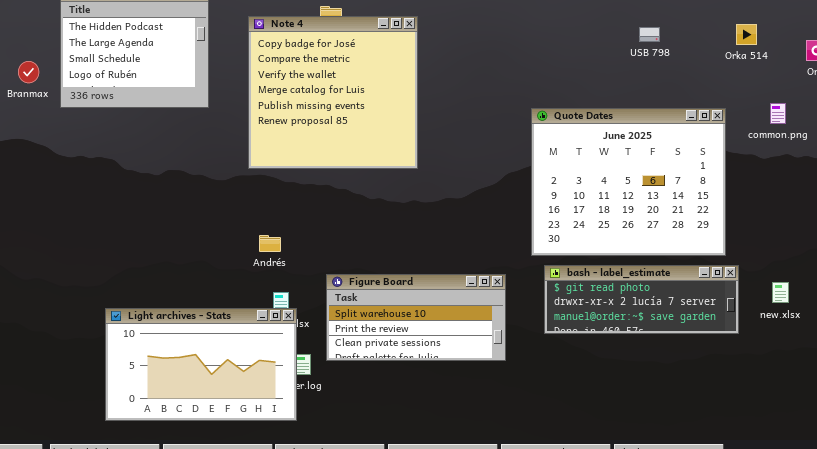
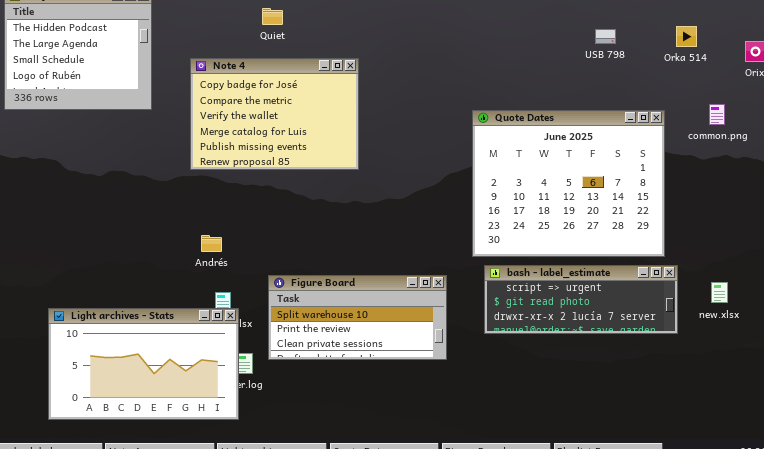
Note 4: [248,16,418,169] -> [190,58,359,170], resized
USB 798: [639,27,660,42] -> [595,29,616,44], moved
bash - label_estimate: [544,265,739,334] -> [484,265,678,334], scrolled up 1 row

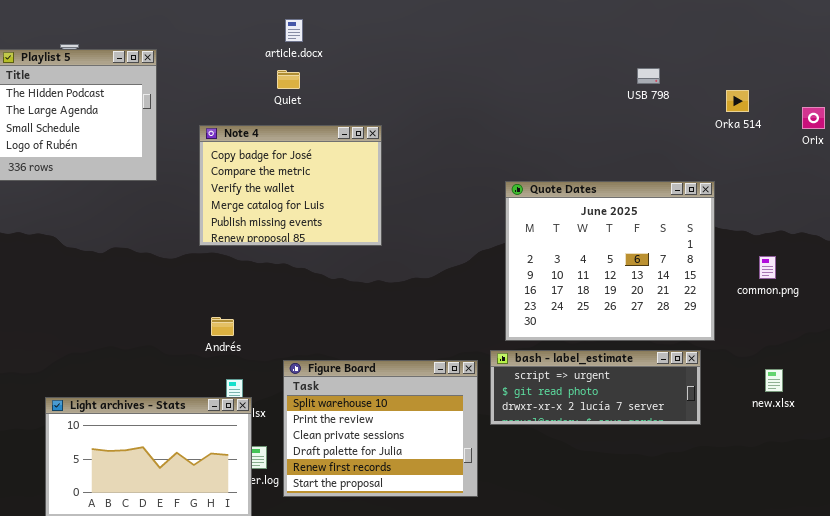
USB 798: [595,29,616,44] -> [637,68,660,84], moved
common.png: [709,104,725,125] -> [759,256,776,279], moved
bash - label_estimate: [484,265,678,334] -> [490,350,701,425], moved
Figure Board: [268,275,447,360] -> [283,360,478,497], resized

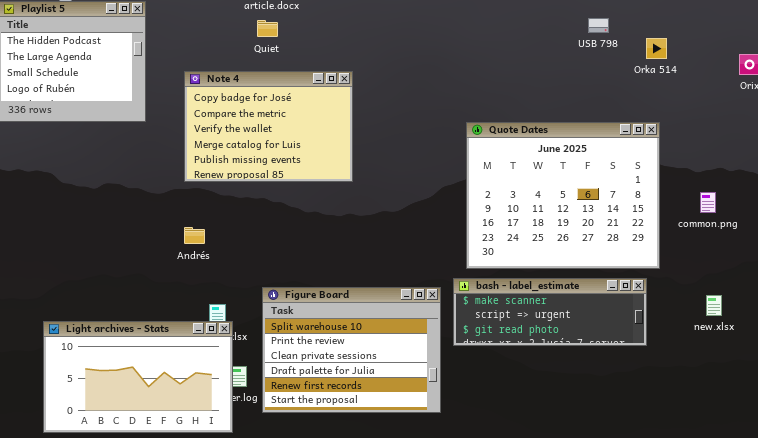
Orka 514: [726,90,749,112] -> [646,38,667,59], moved
Andrés: [211,317,234,336] -> [184,227,205,244], moved
bash - label_estimate: [490,350,701,425] -> [453,278,647,346], scrolled up 1 row

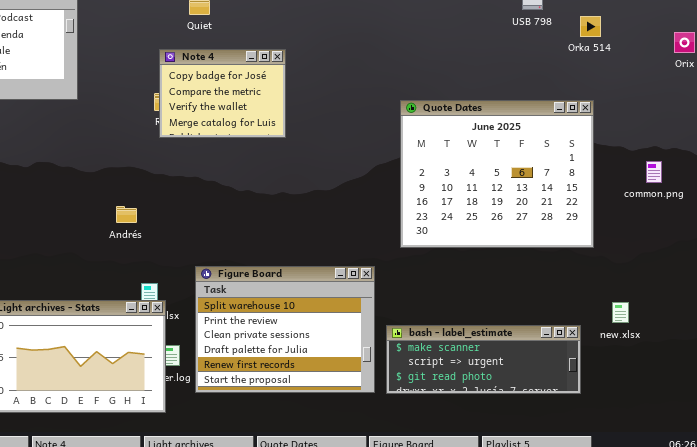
Note 4: [184,71,353,182] -> [159,49,286,138], resized
common.png: [700,192,716,213] -> [646,161,662,183], moved
bash - label_estimate: [453,278,647,346] -> [386,325,581,394], moved
new.xlsx: [706,295,722,316] -> [612,302,629,323], moved

